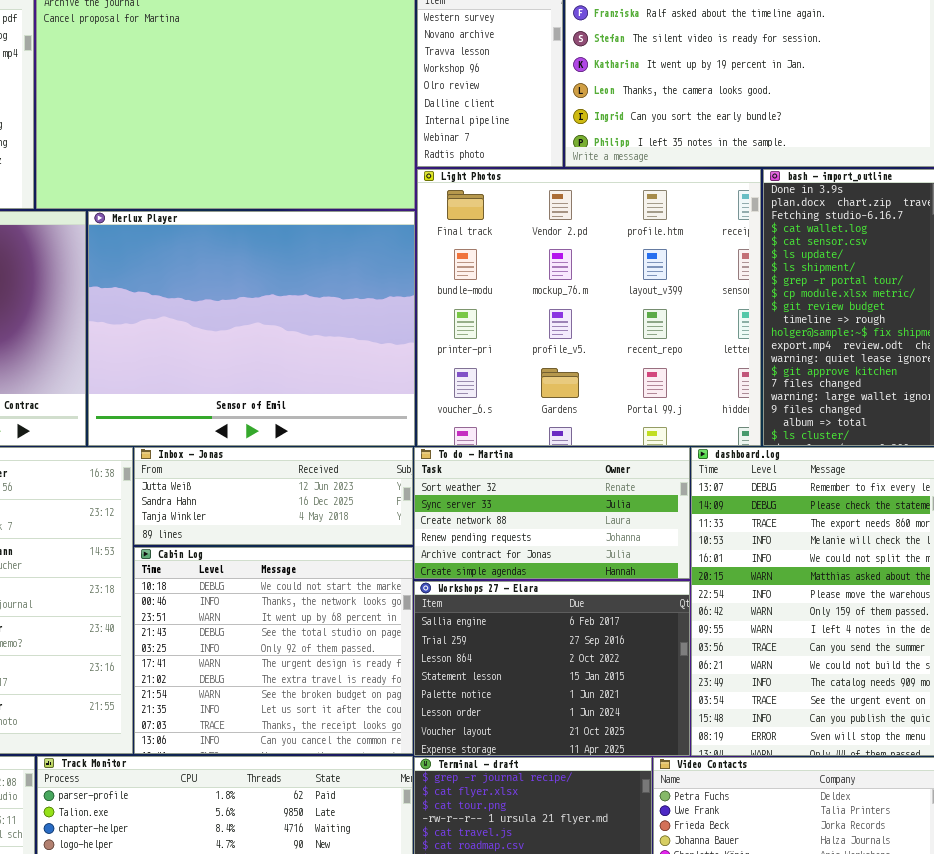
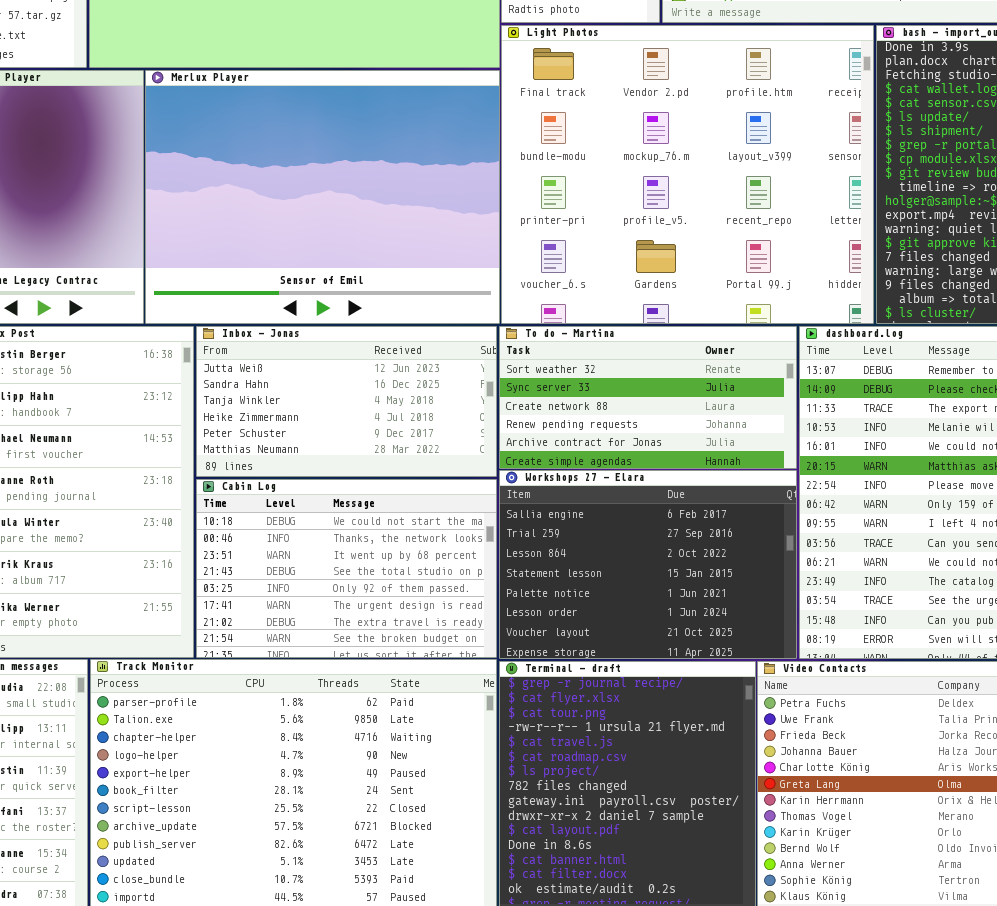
Inbox - Jonas: [134,447,413,545] -> [196,326,497,477], resized
Cabin Log: [134,547,413,754] -> [196,479,497,658], resized

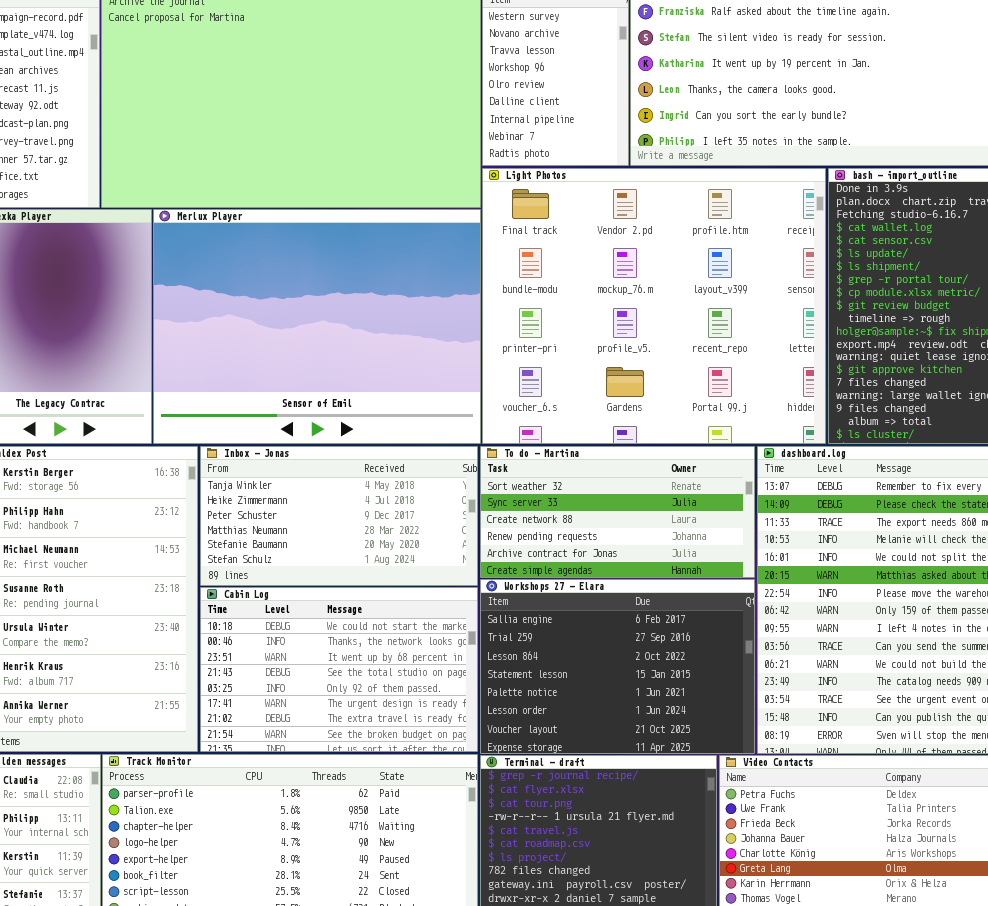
Inbox - Jonas: [196,326,497,477] -> [200,446,478,586], scrolled down 2 rows

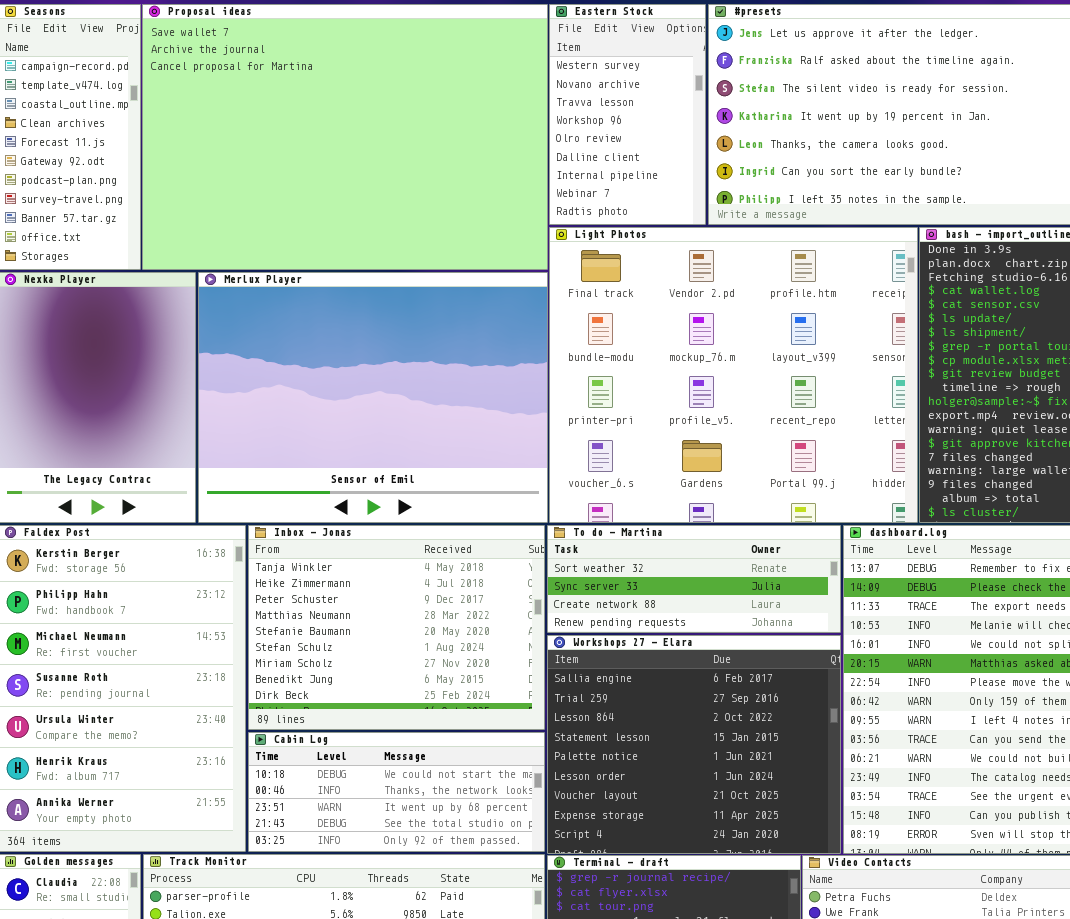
Inbox - Jonas: [200,446,478,586] -> [248,525,545,730], resized
To do - Martina: [480,446,755,578] -> [547,525,841,633], resized
Workshops 27 - Elara: [480,579,755,754] -> [547,635,841,854], resized
Cabin Log: [200,587,478,752] -> [248,732,545,852], resized

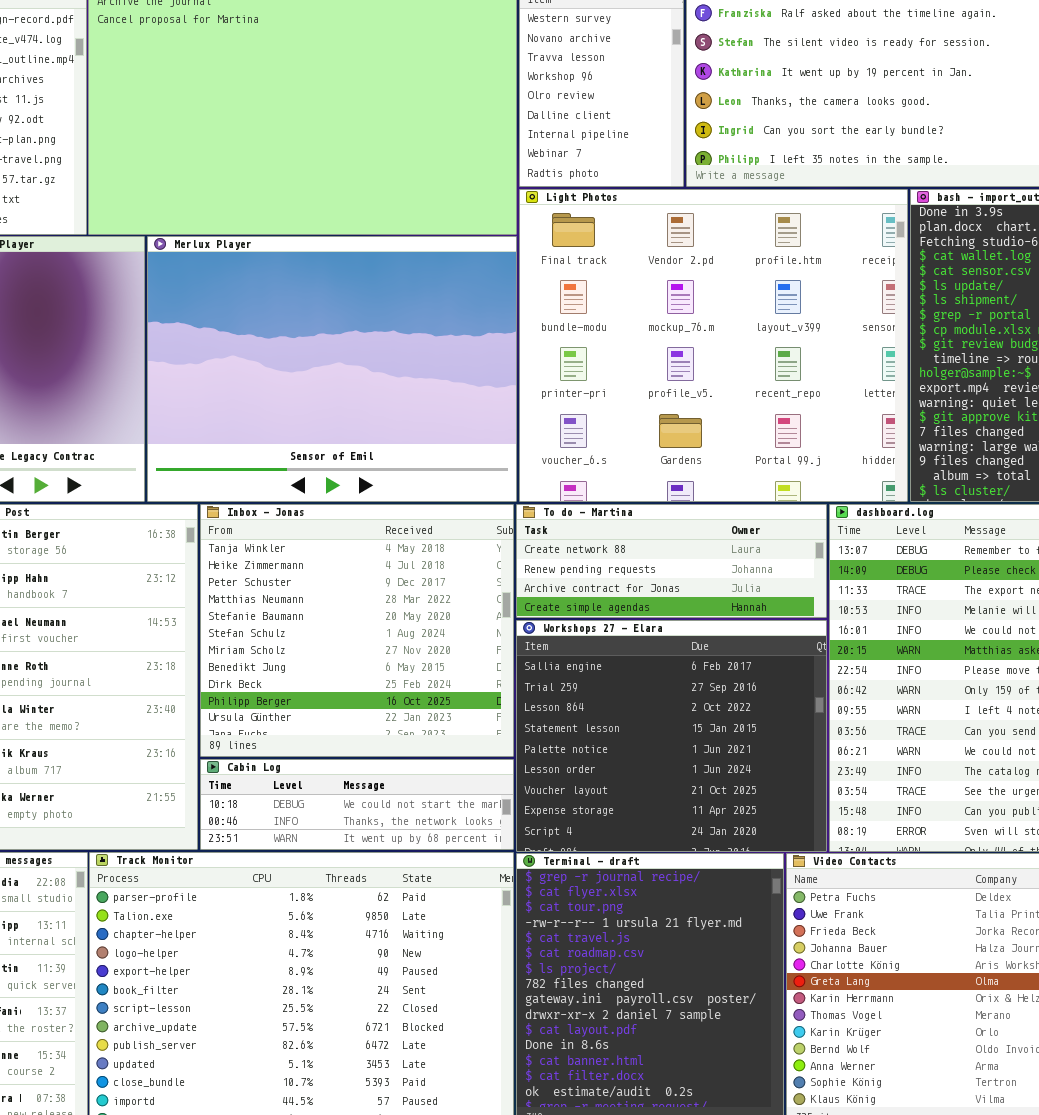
Inbox - Jonas: [248,525,545,730] -> [200,504,514,757], resized
To do - Martina: [547,525,841,633] -> [516,504,827,618], scrolled down 2 rows
Cabin Log: [248,732,545,852] -> [200,759,514,850], resized

